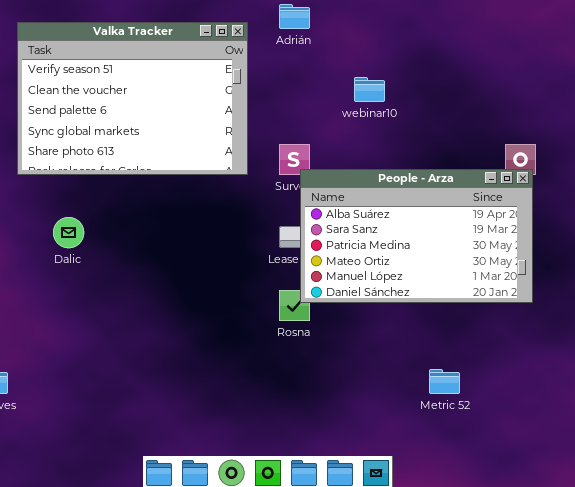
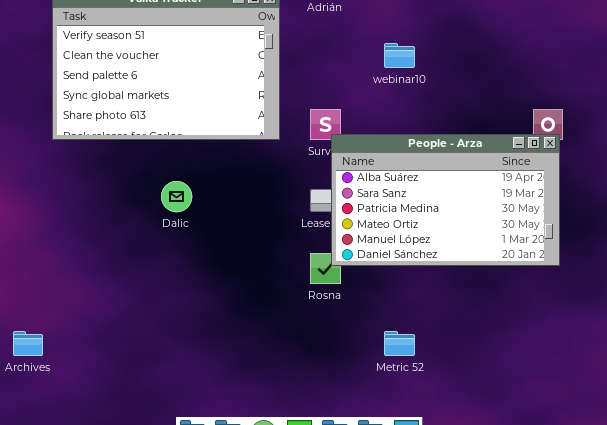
Dalic: [53,217,84,248] -> [161,181,192,212], moved
Metric 52: [429,369,460,394] -> [384,331,415,356], moved

